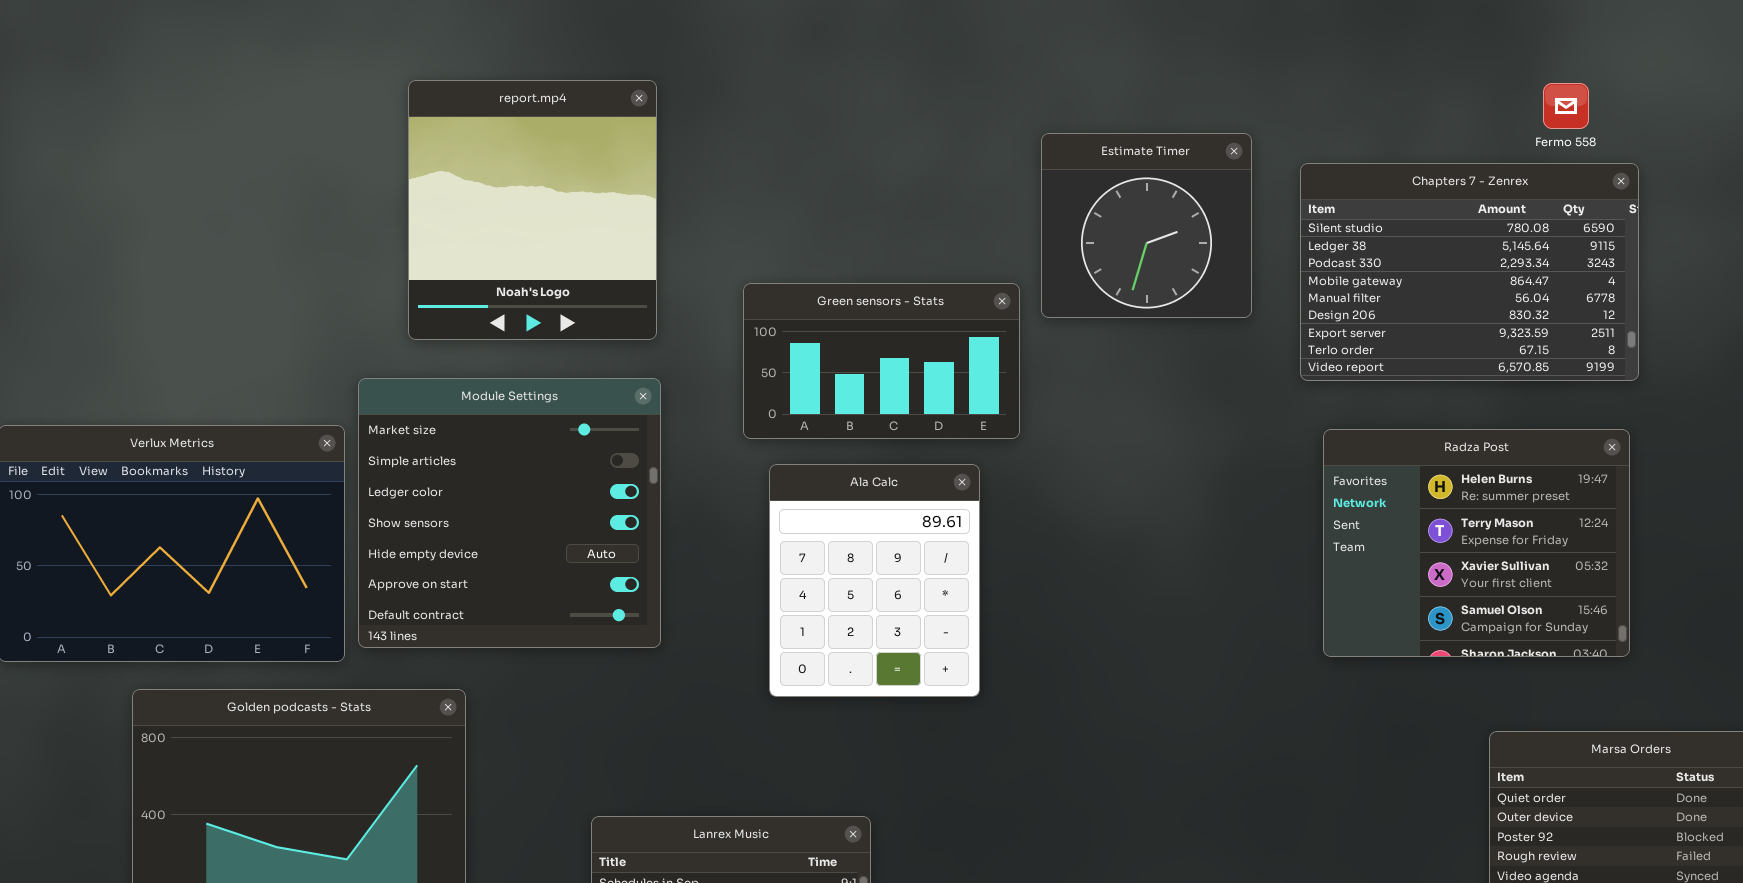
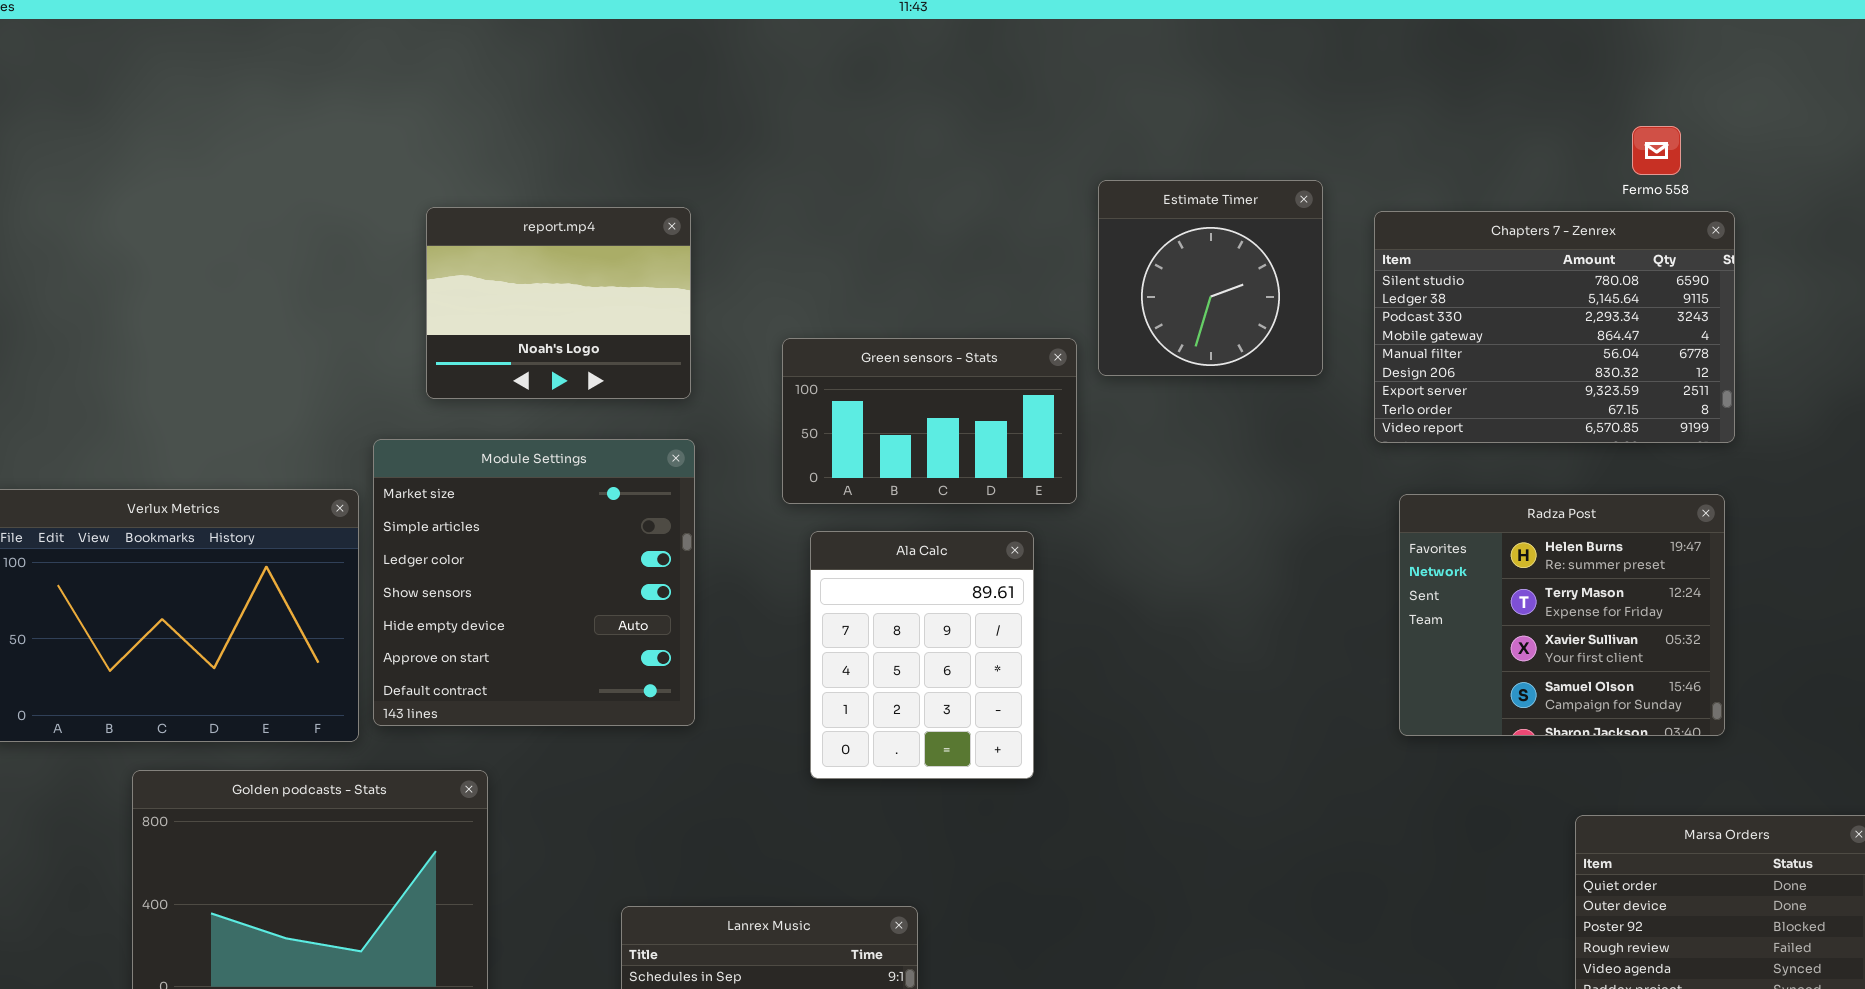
report.mp4: [408,80,657,340] -> [426,207,691,399], resized

